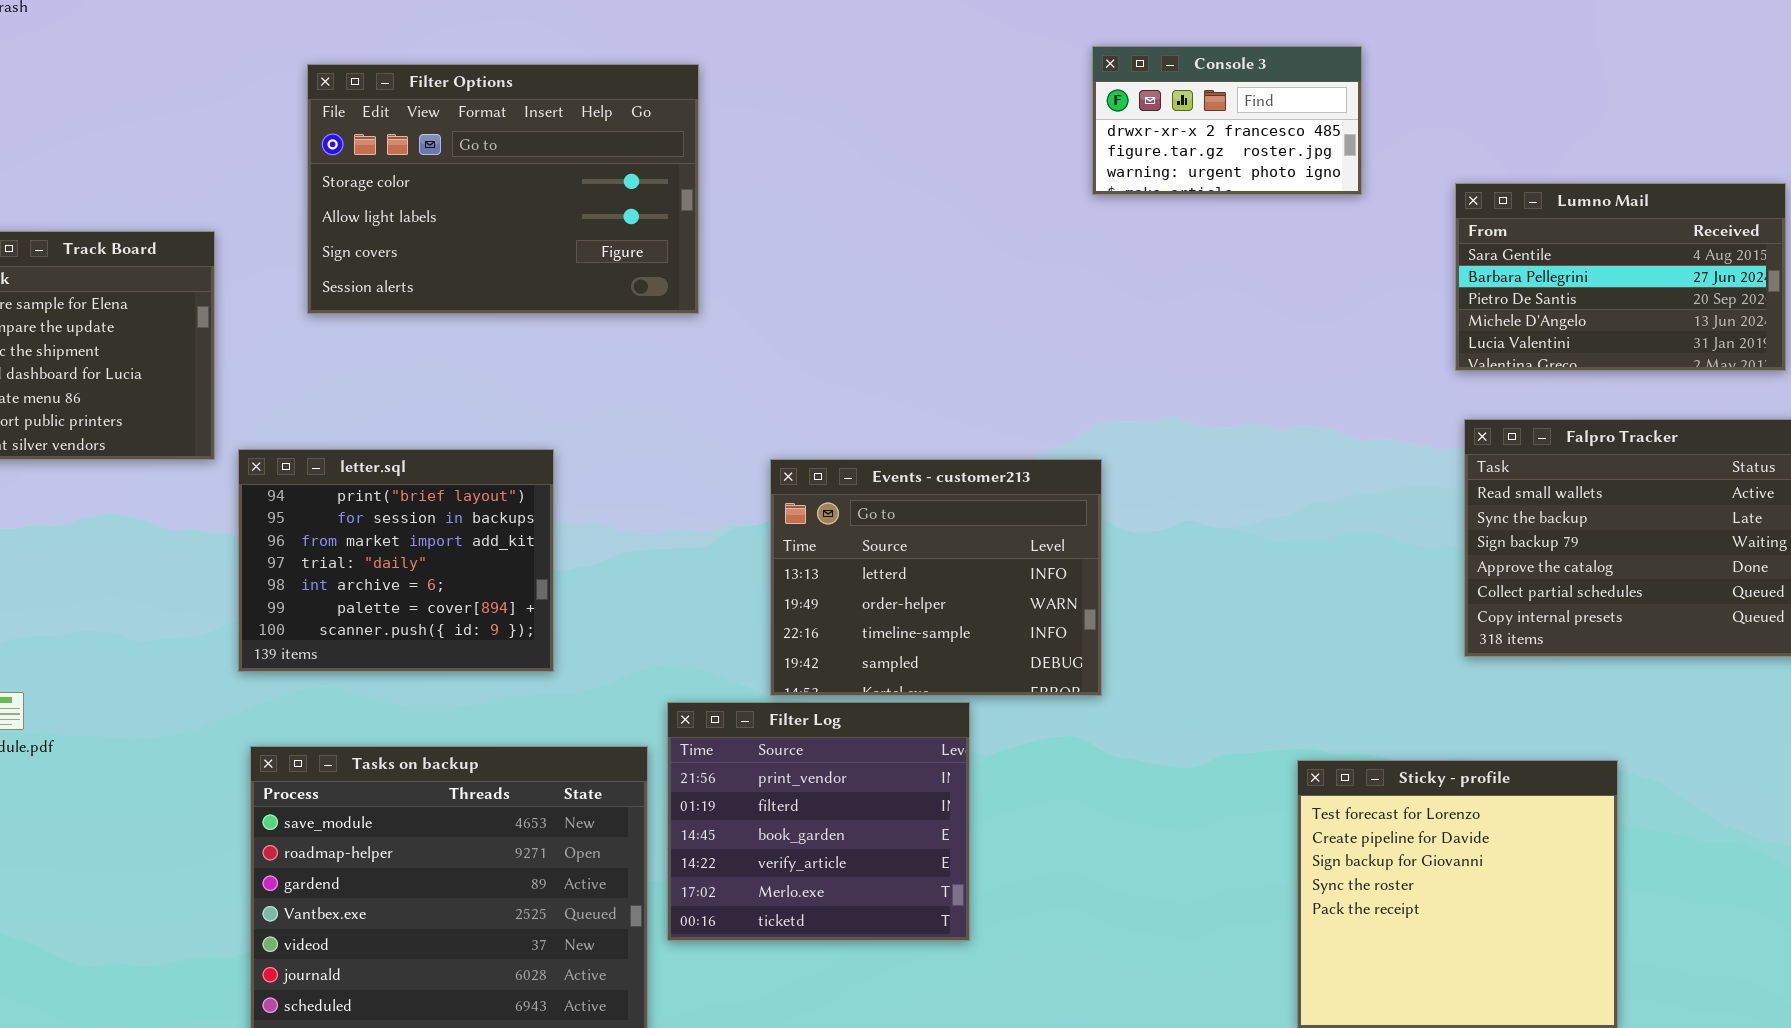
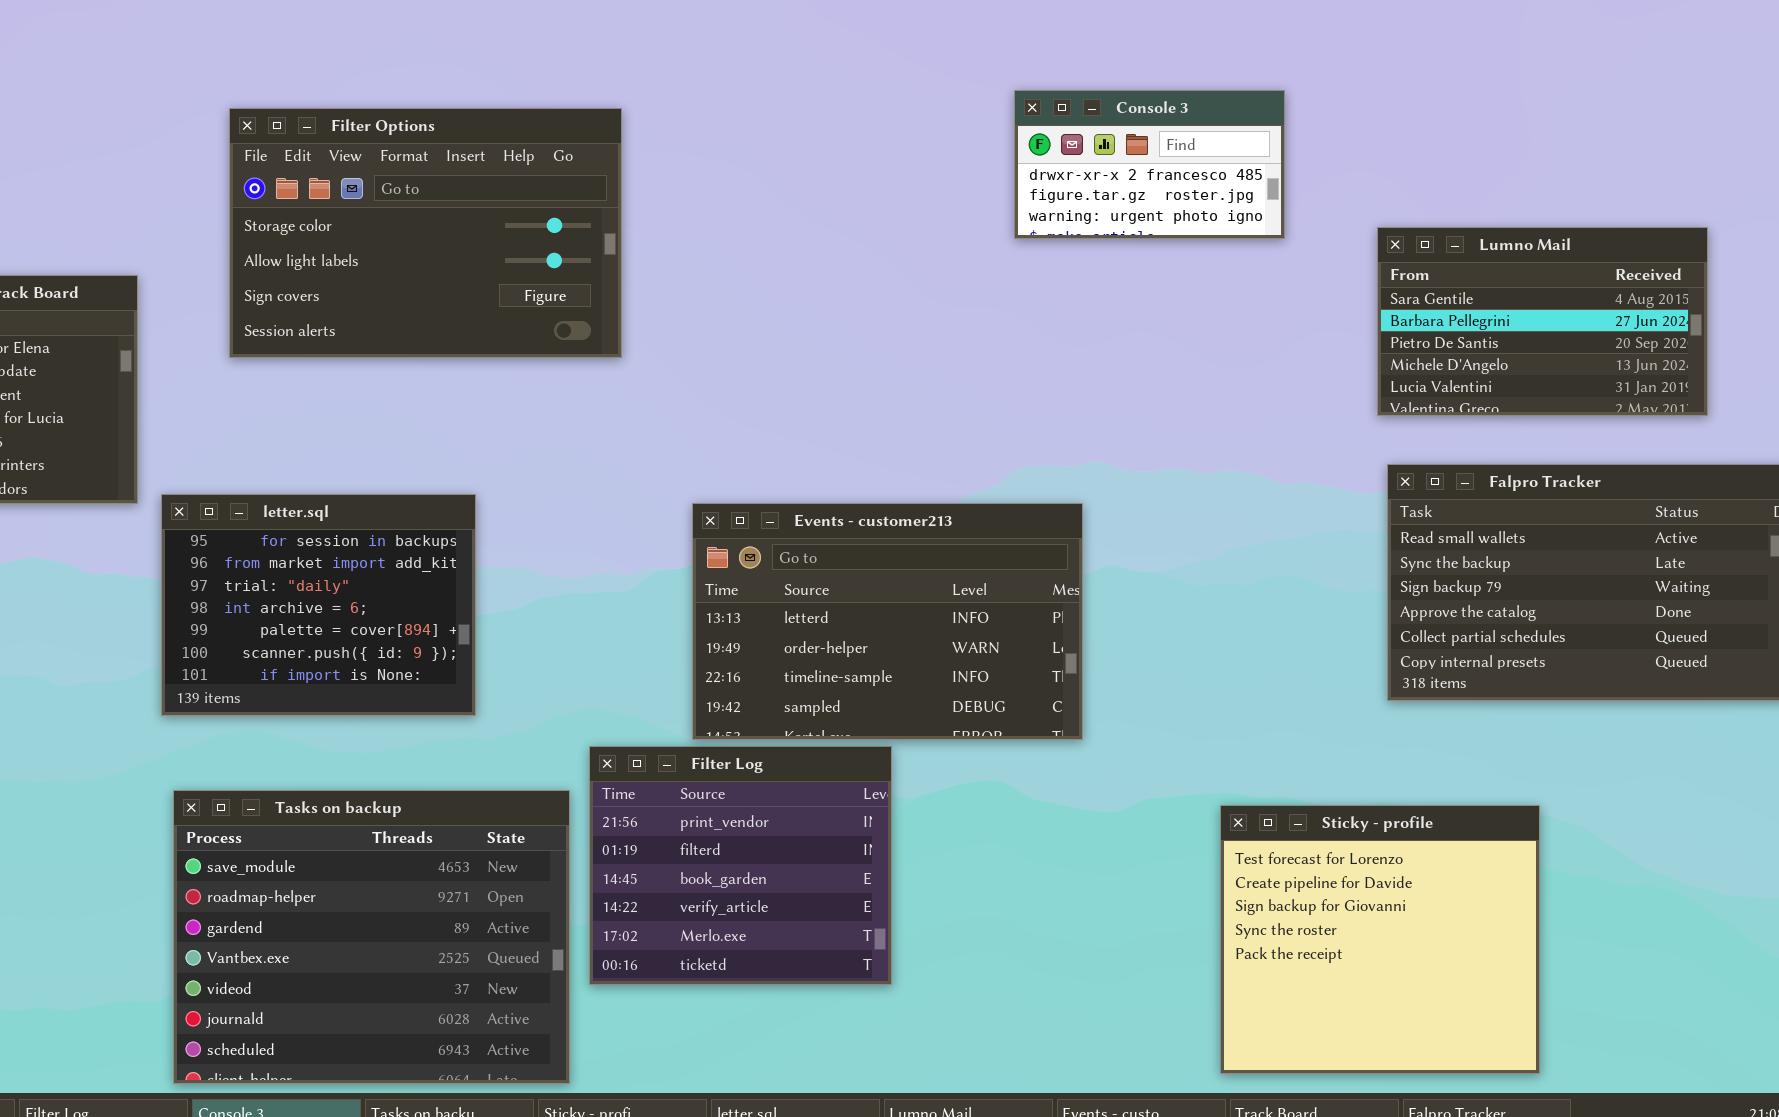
letter.sql: [238,449,554,672] -> [161,494,476,716], scrolled down 1 row
Events - customer213: [770,459,1102,696] -> [692,503,1083,740], resized

